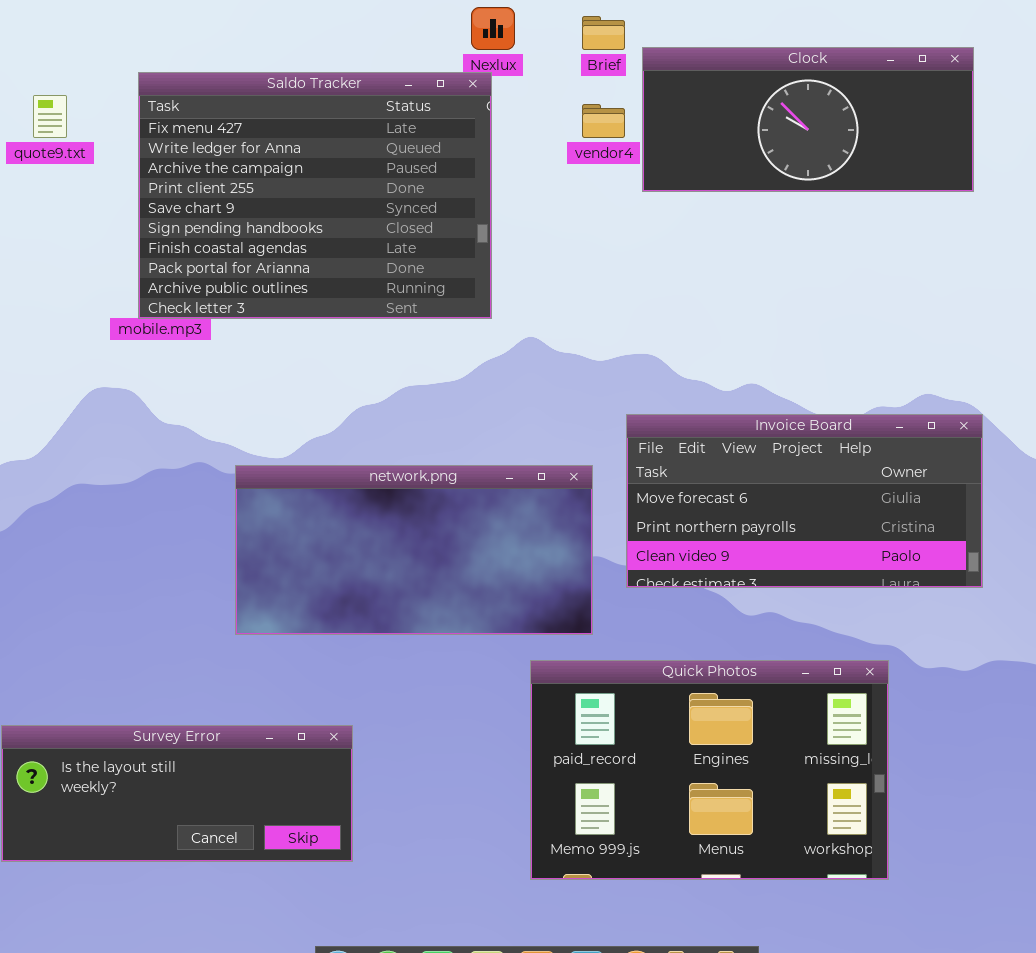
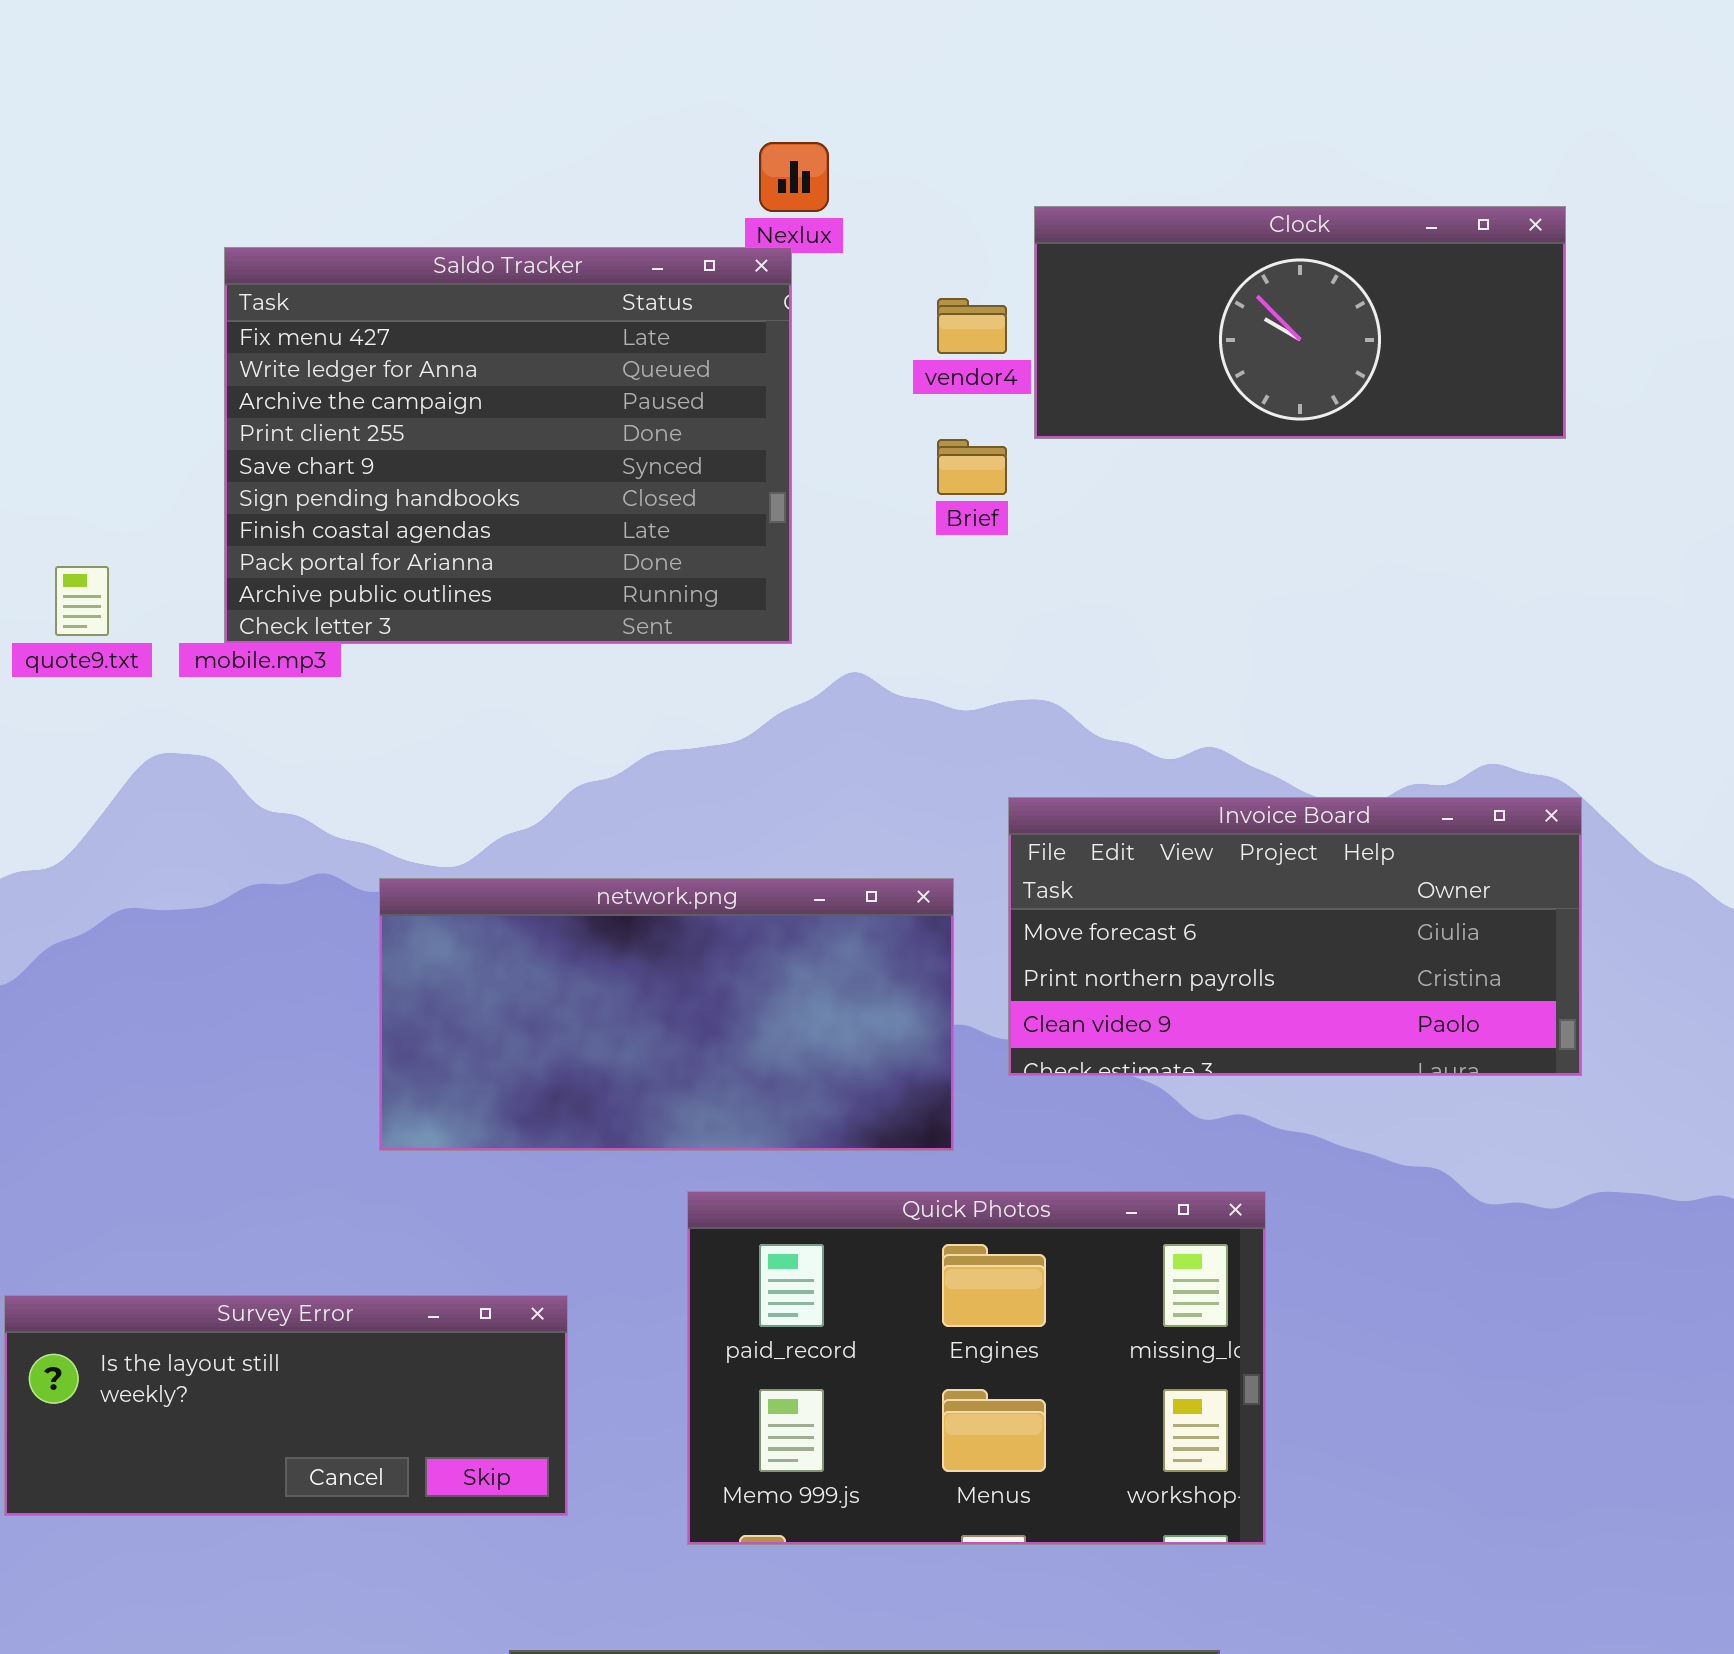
Brief: [582,16,625,50] -> [937,439,1007,495], moved
quote9.txt: [33,95,67,138] -> [55,566,109,636], moved
Quick Photos: [530,660,889,880] -> [687,1191,1266,1545], moved

